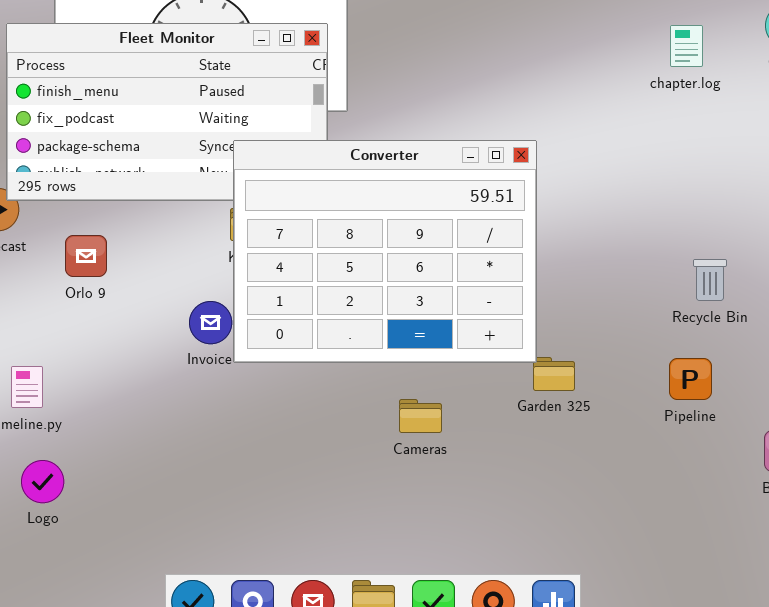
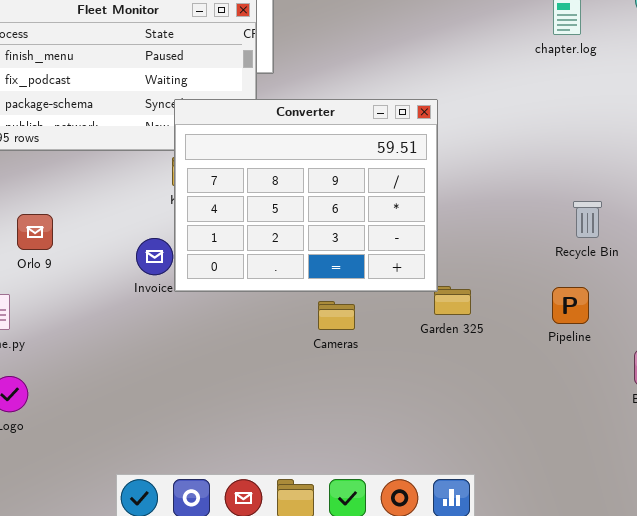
Orlo 9: [65,235,107,277] -> [17,214,53,250], moved
Cameras: [399,399,442,433] -> [318,301,355,330], moved

